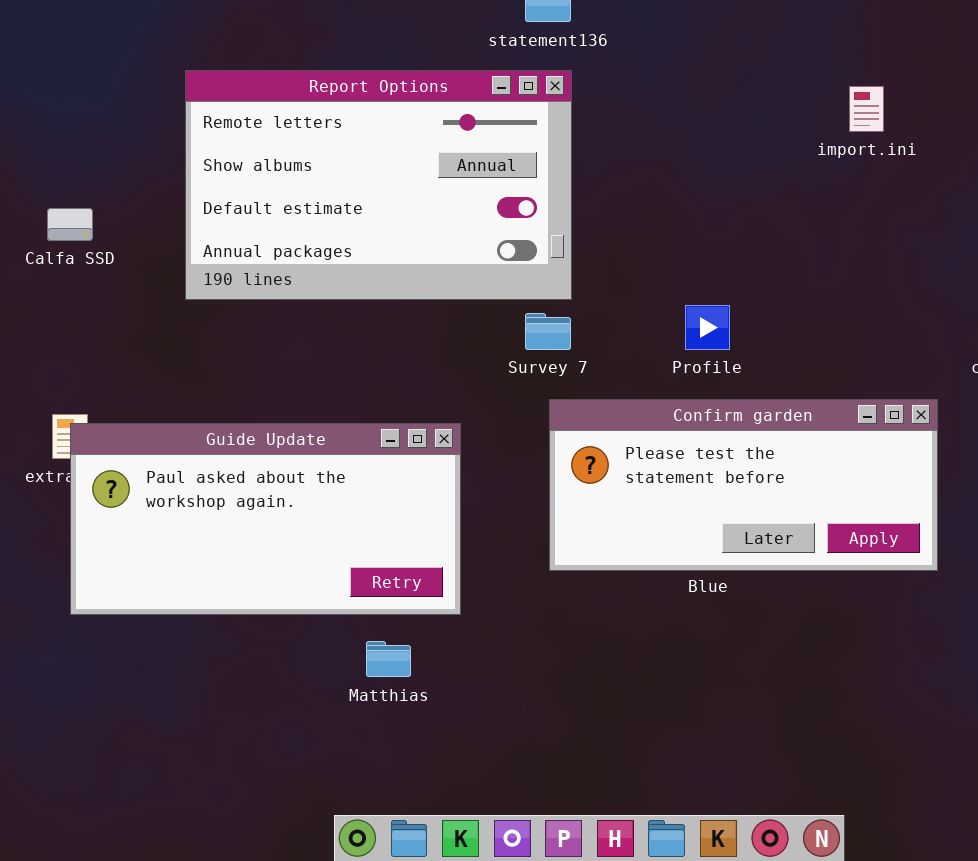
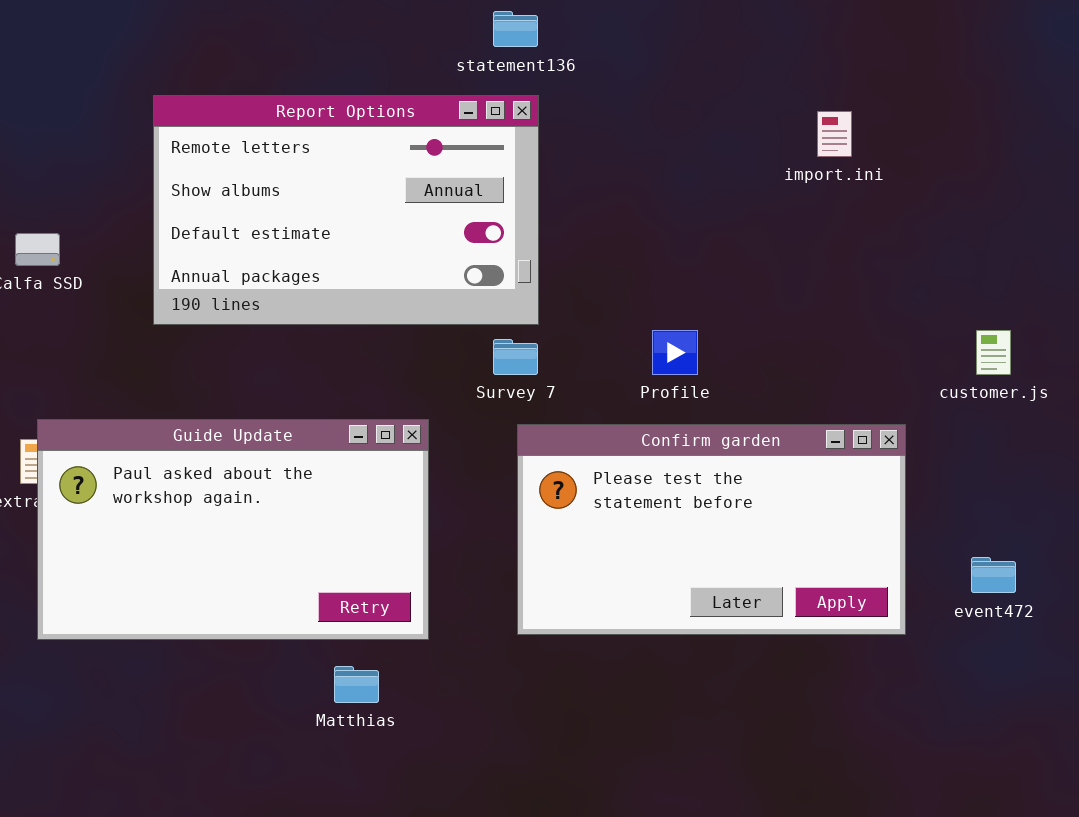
Confirm garden: [549,399,938,571] -> [517,424,906,635], resized
Guide Update: [70,423,461,615] -> [37,419,429,640], resized

